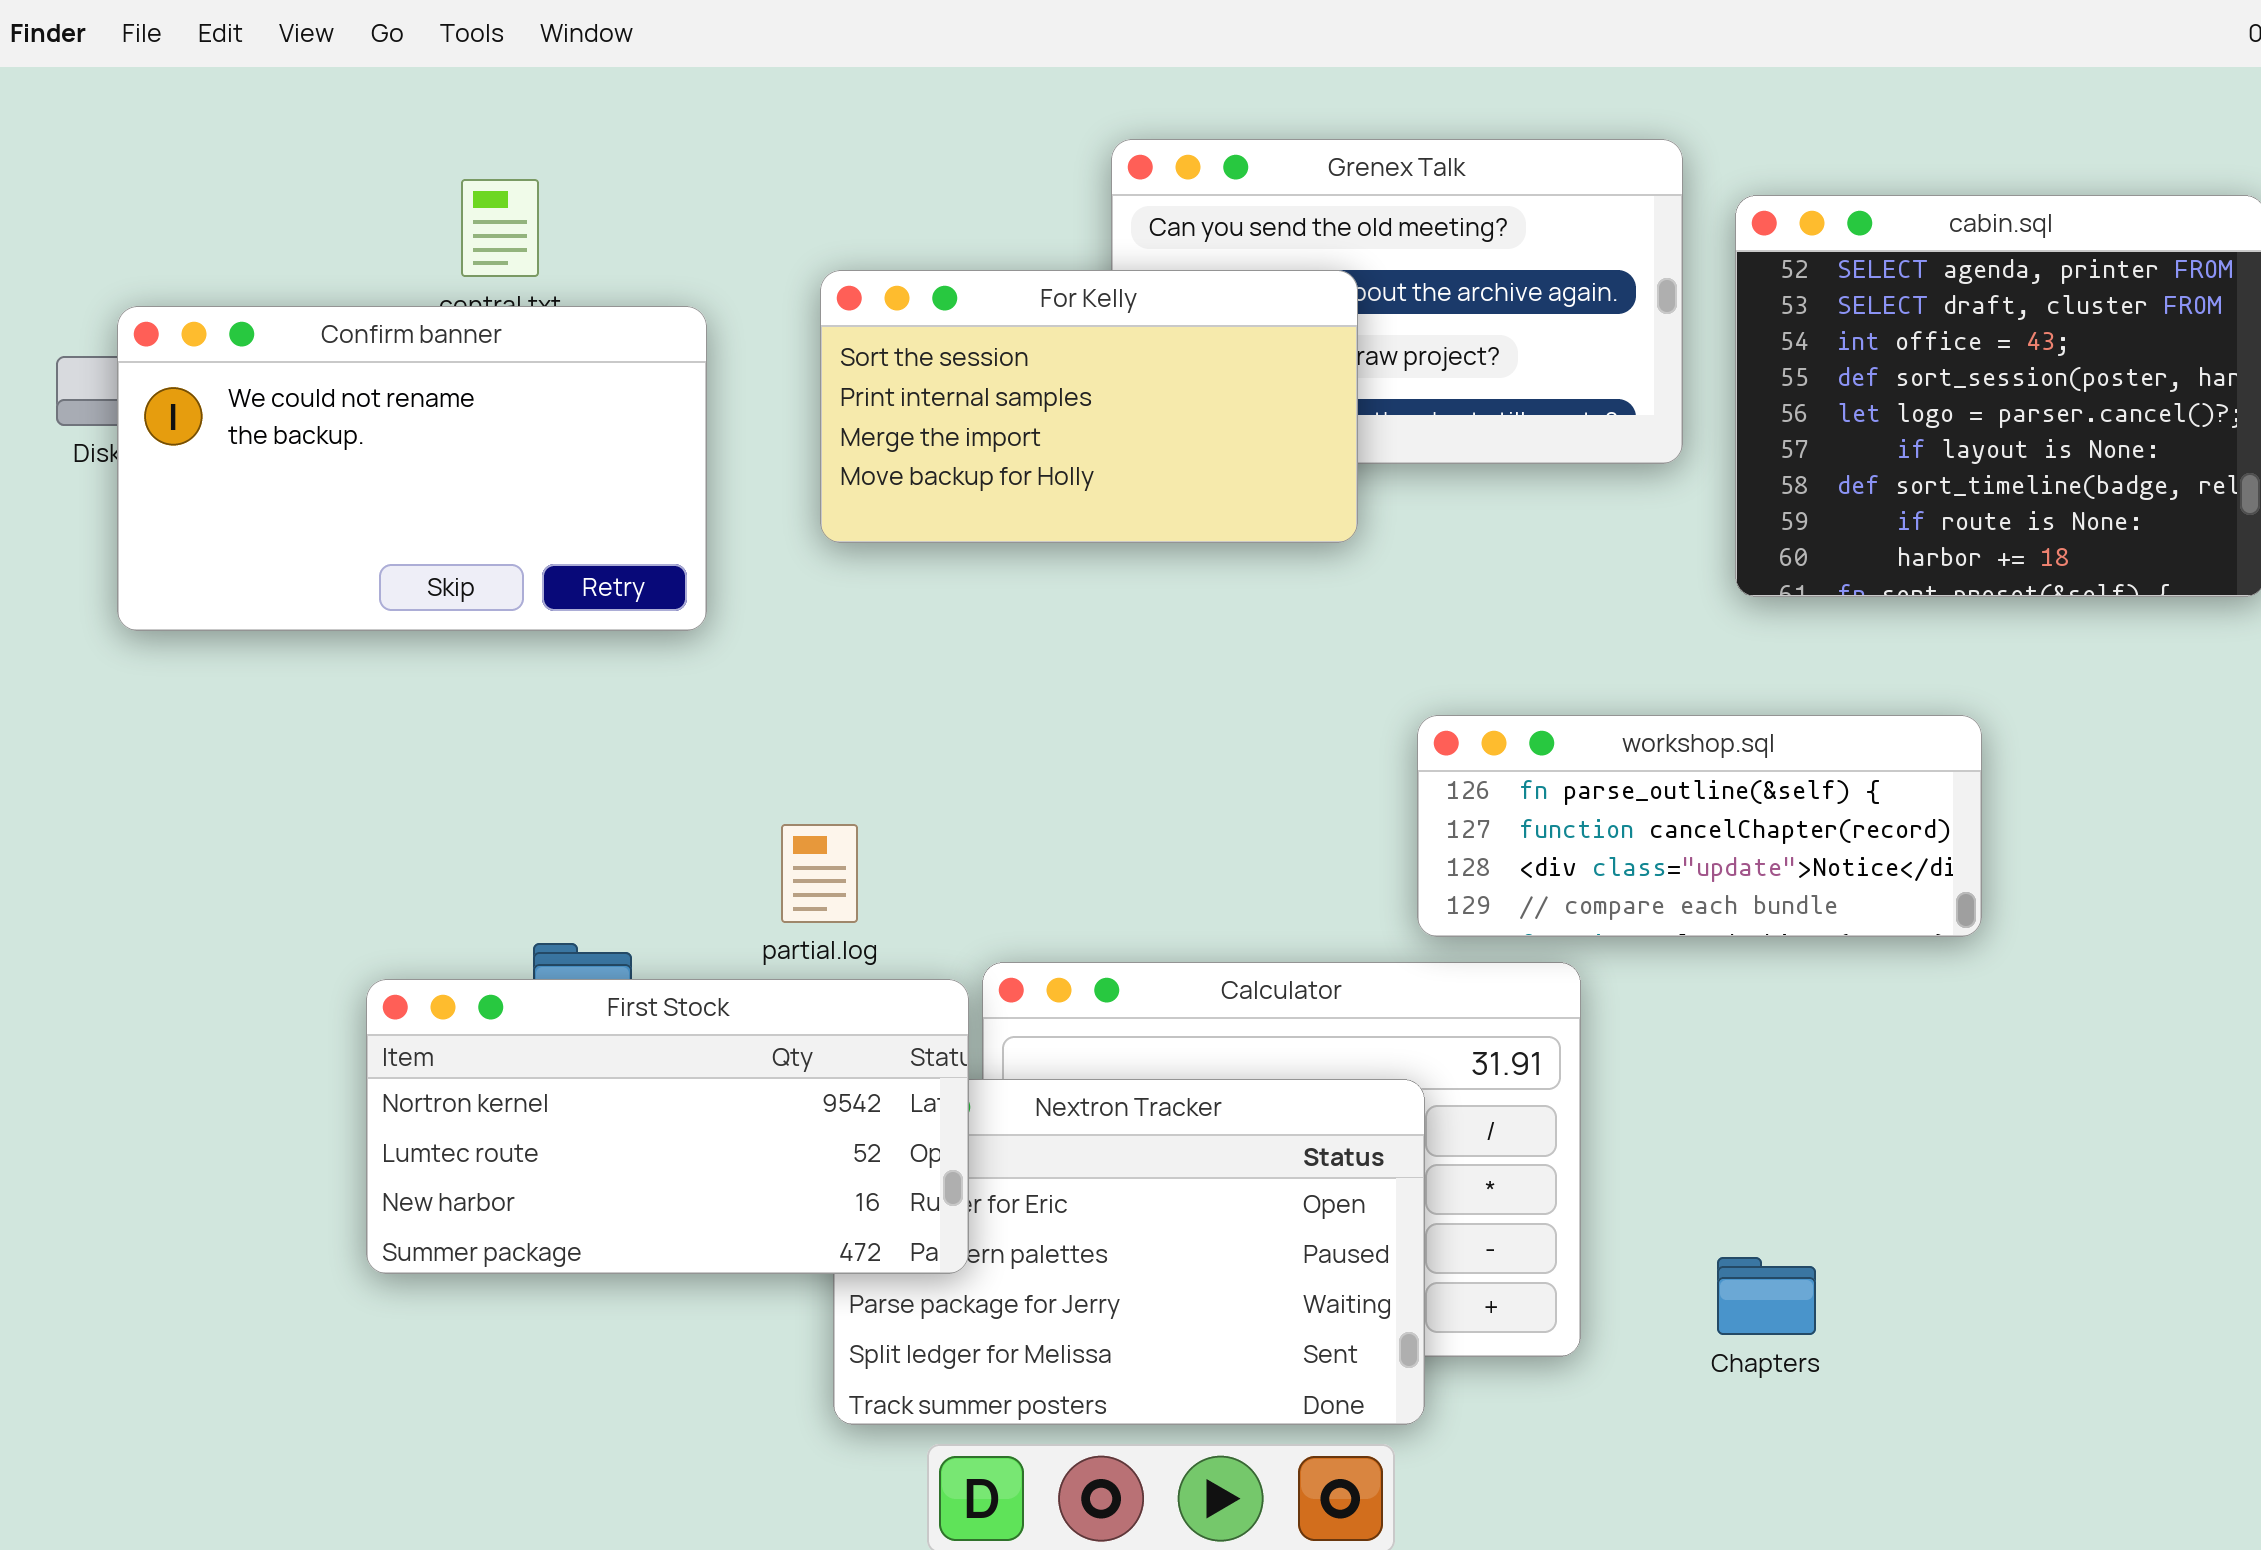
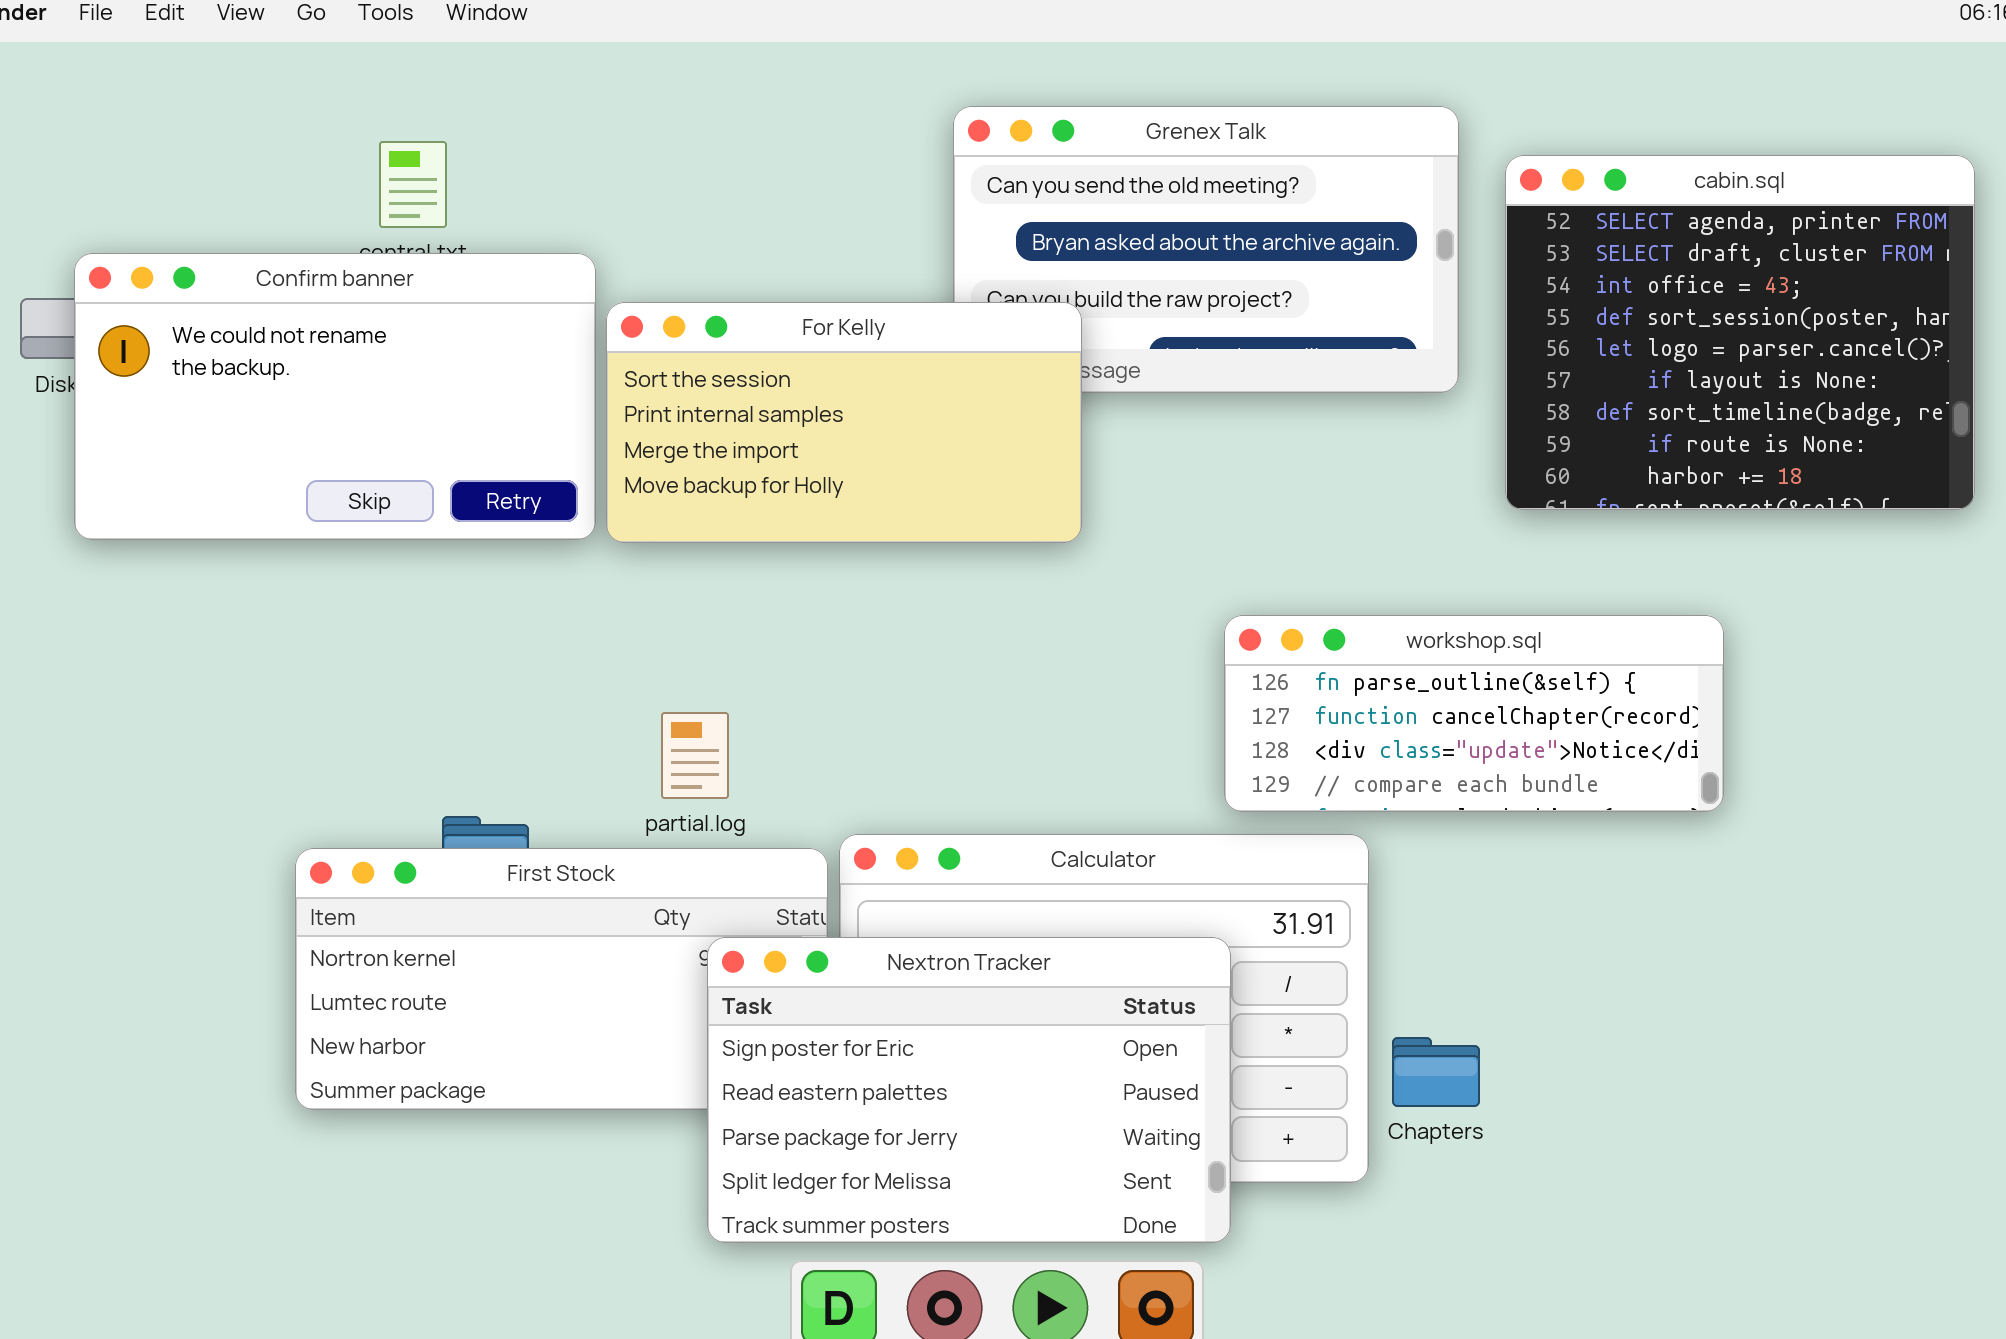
For Kelly: [820,270,1358,543] -> [606,302,1082,543], moved
Nextron Tracker: [833,1079,1425,1425] -> [707,937,1231,1243], raised
Chapters: [1717,1257,1816,1335] -> [1392,1037,1480,1107], moved

